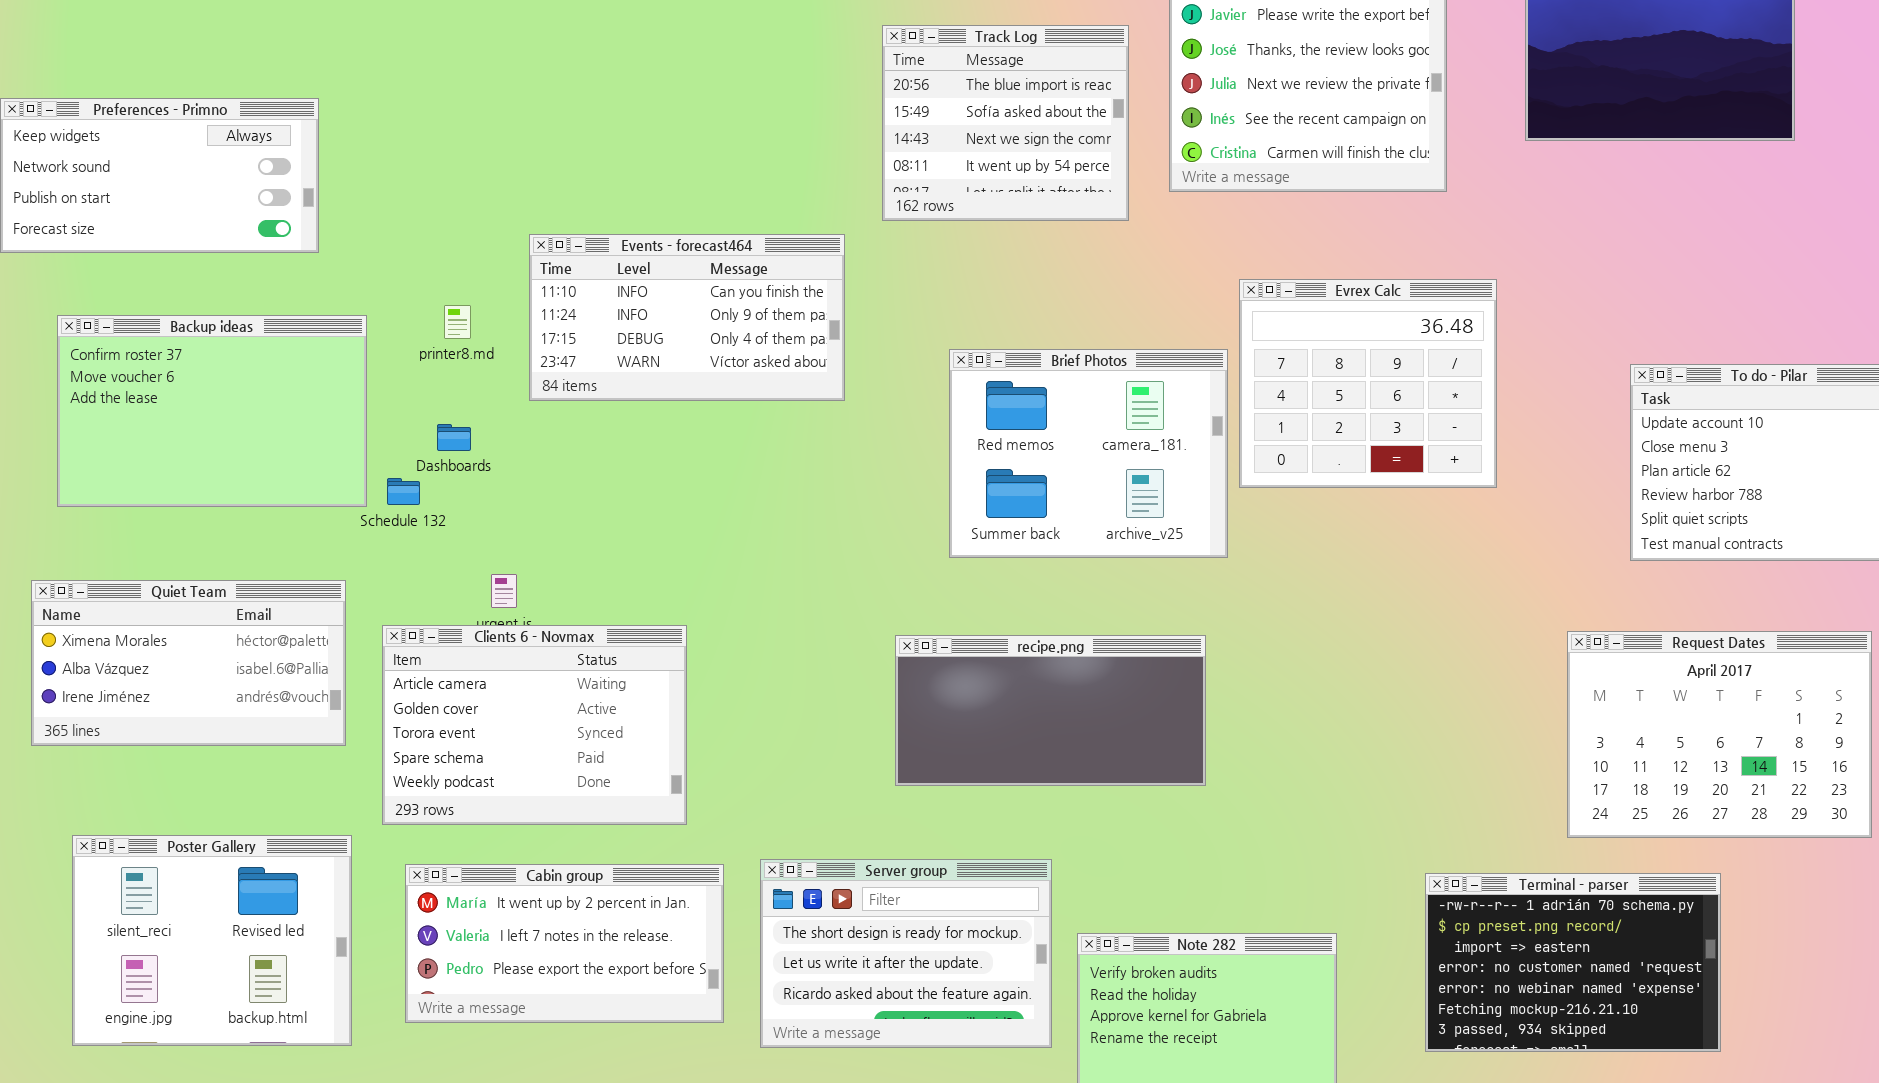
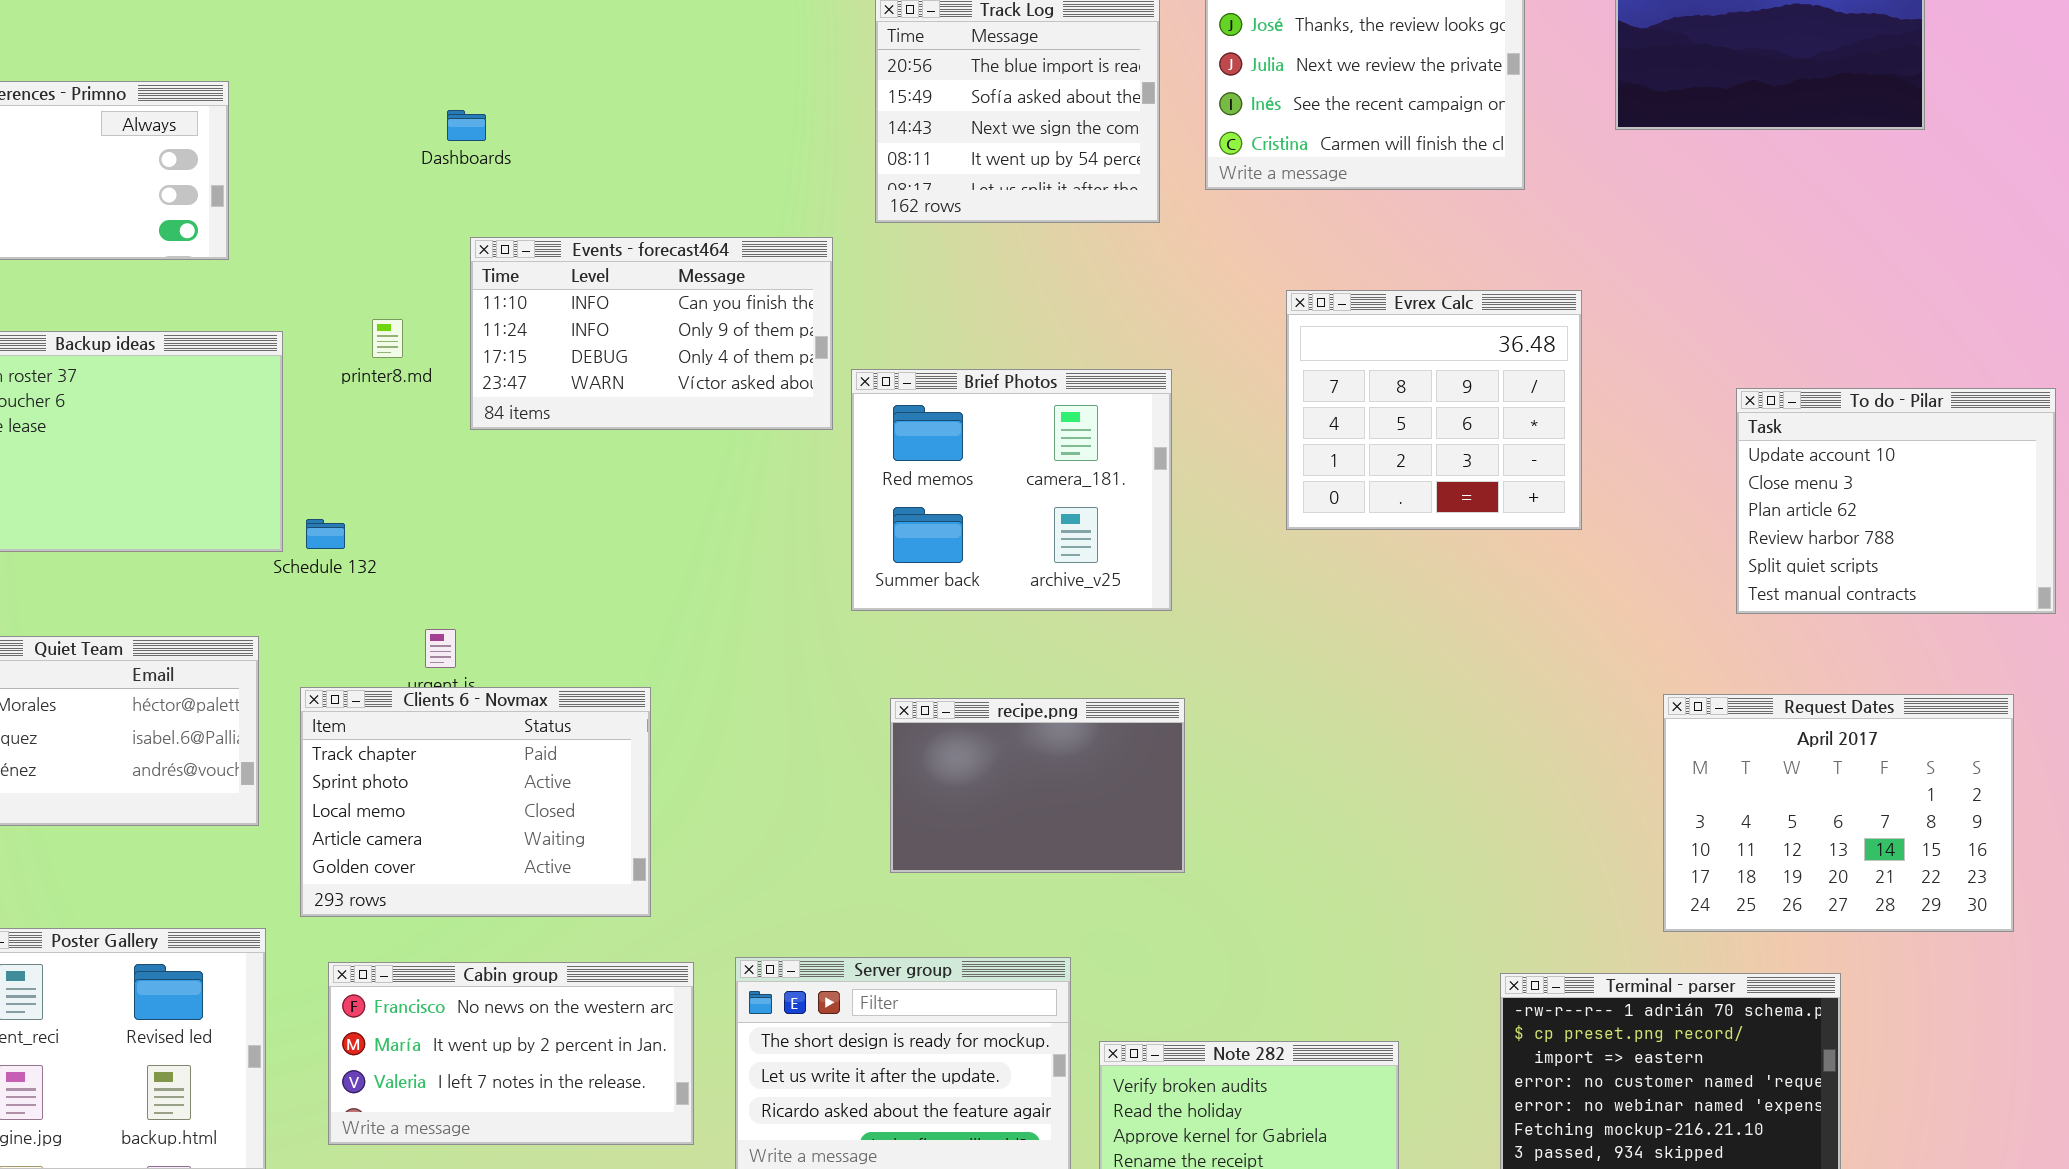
Brief Photos: [949,349,1228,558] -> [851,369,1172,611], moved
Dashboards: [437,424,471,451] -> [447,110,486,141], moved
Clients 6 - Novmax: [382,625,687,825] -> [300,687,651,917], scrolled up 3 rows
recipe.png: [895,635,1206,786] -> [890,698,1185,873], resized
Cabin group: [405,864,724,1023] -> [328,962,694,1145], scrolled up 1 row

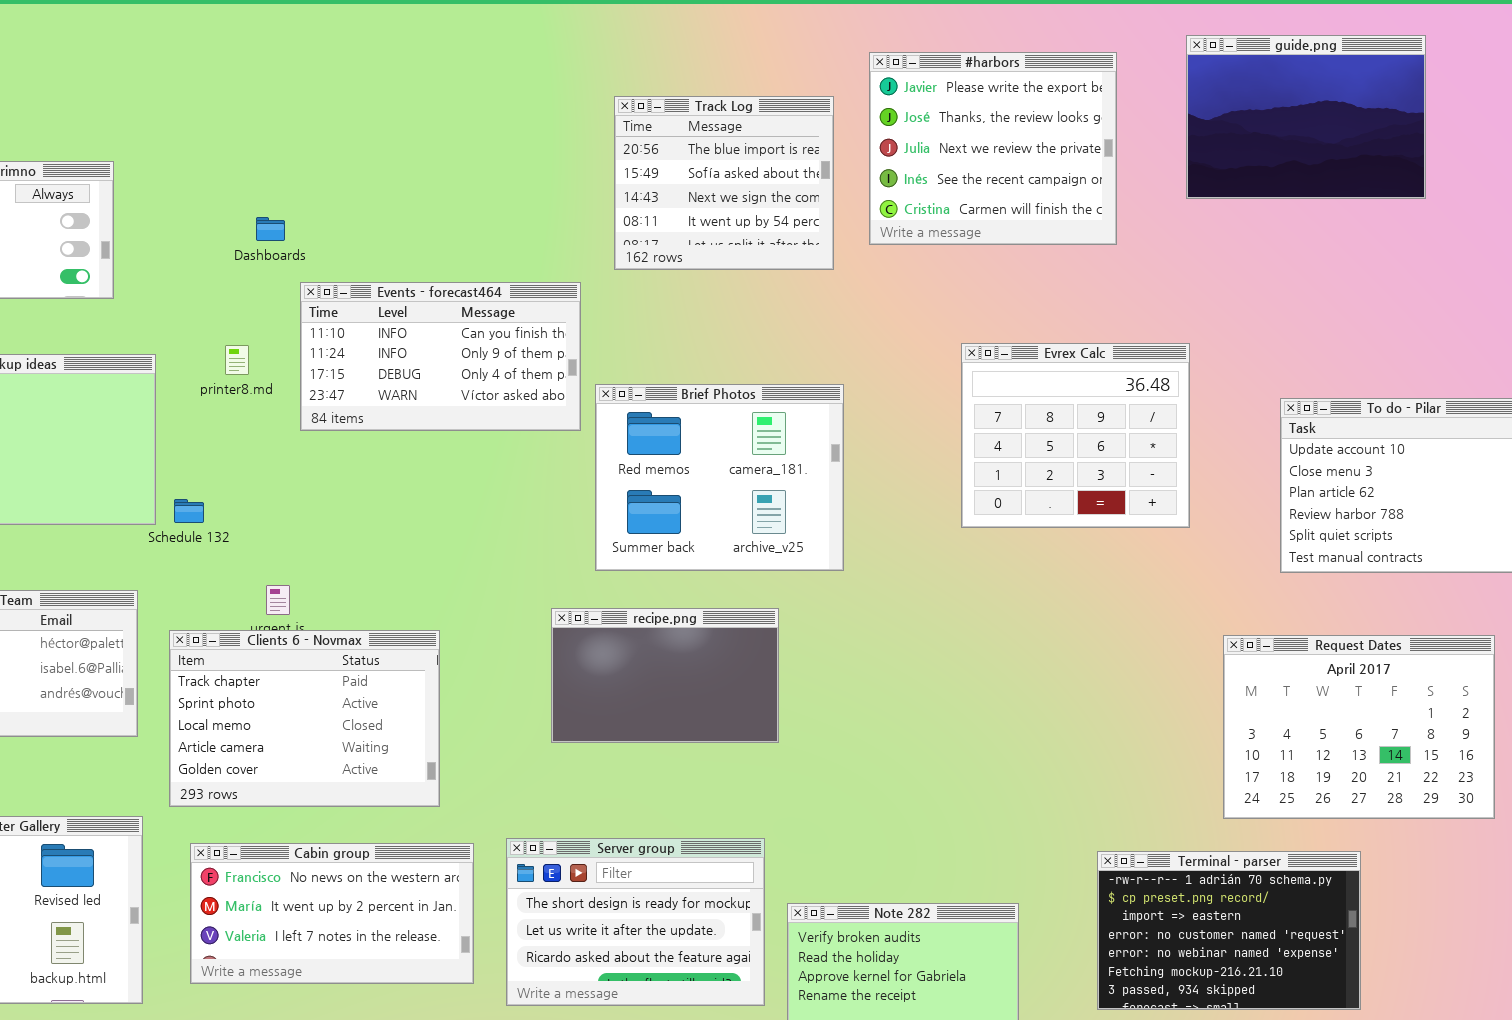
Dashboards: [447,110,486,141] -> [256,217,285,241], moved
Evrex Calc: [1286,290,1582,530] -> [961,343,1190,528], moved
recipe.png: [890,698,1185,873] -> [551,608,779,743], moved

